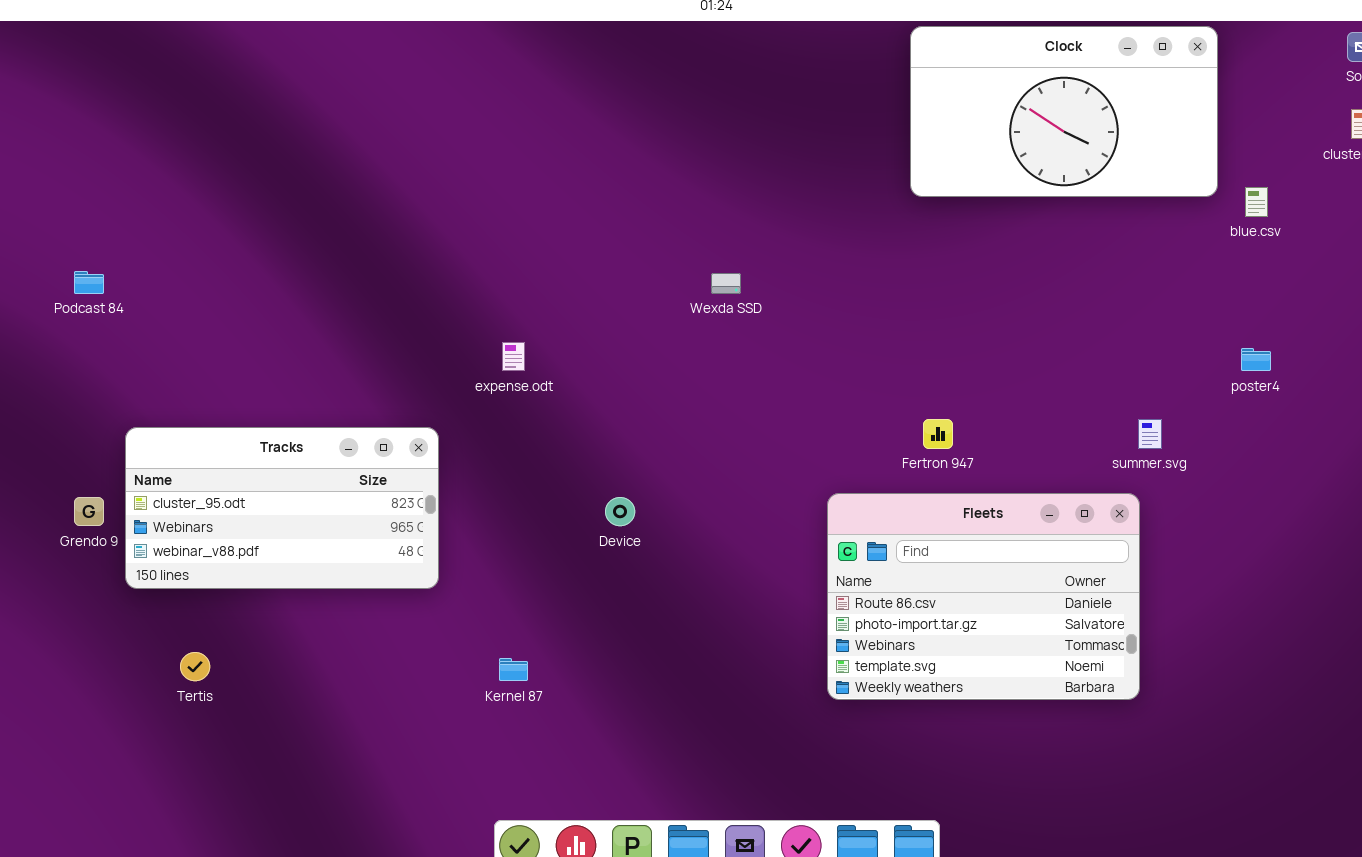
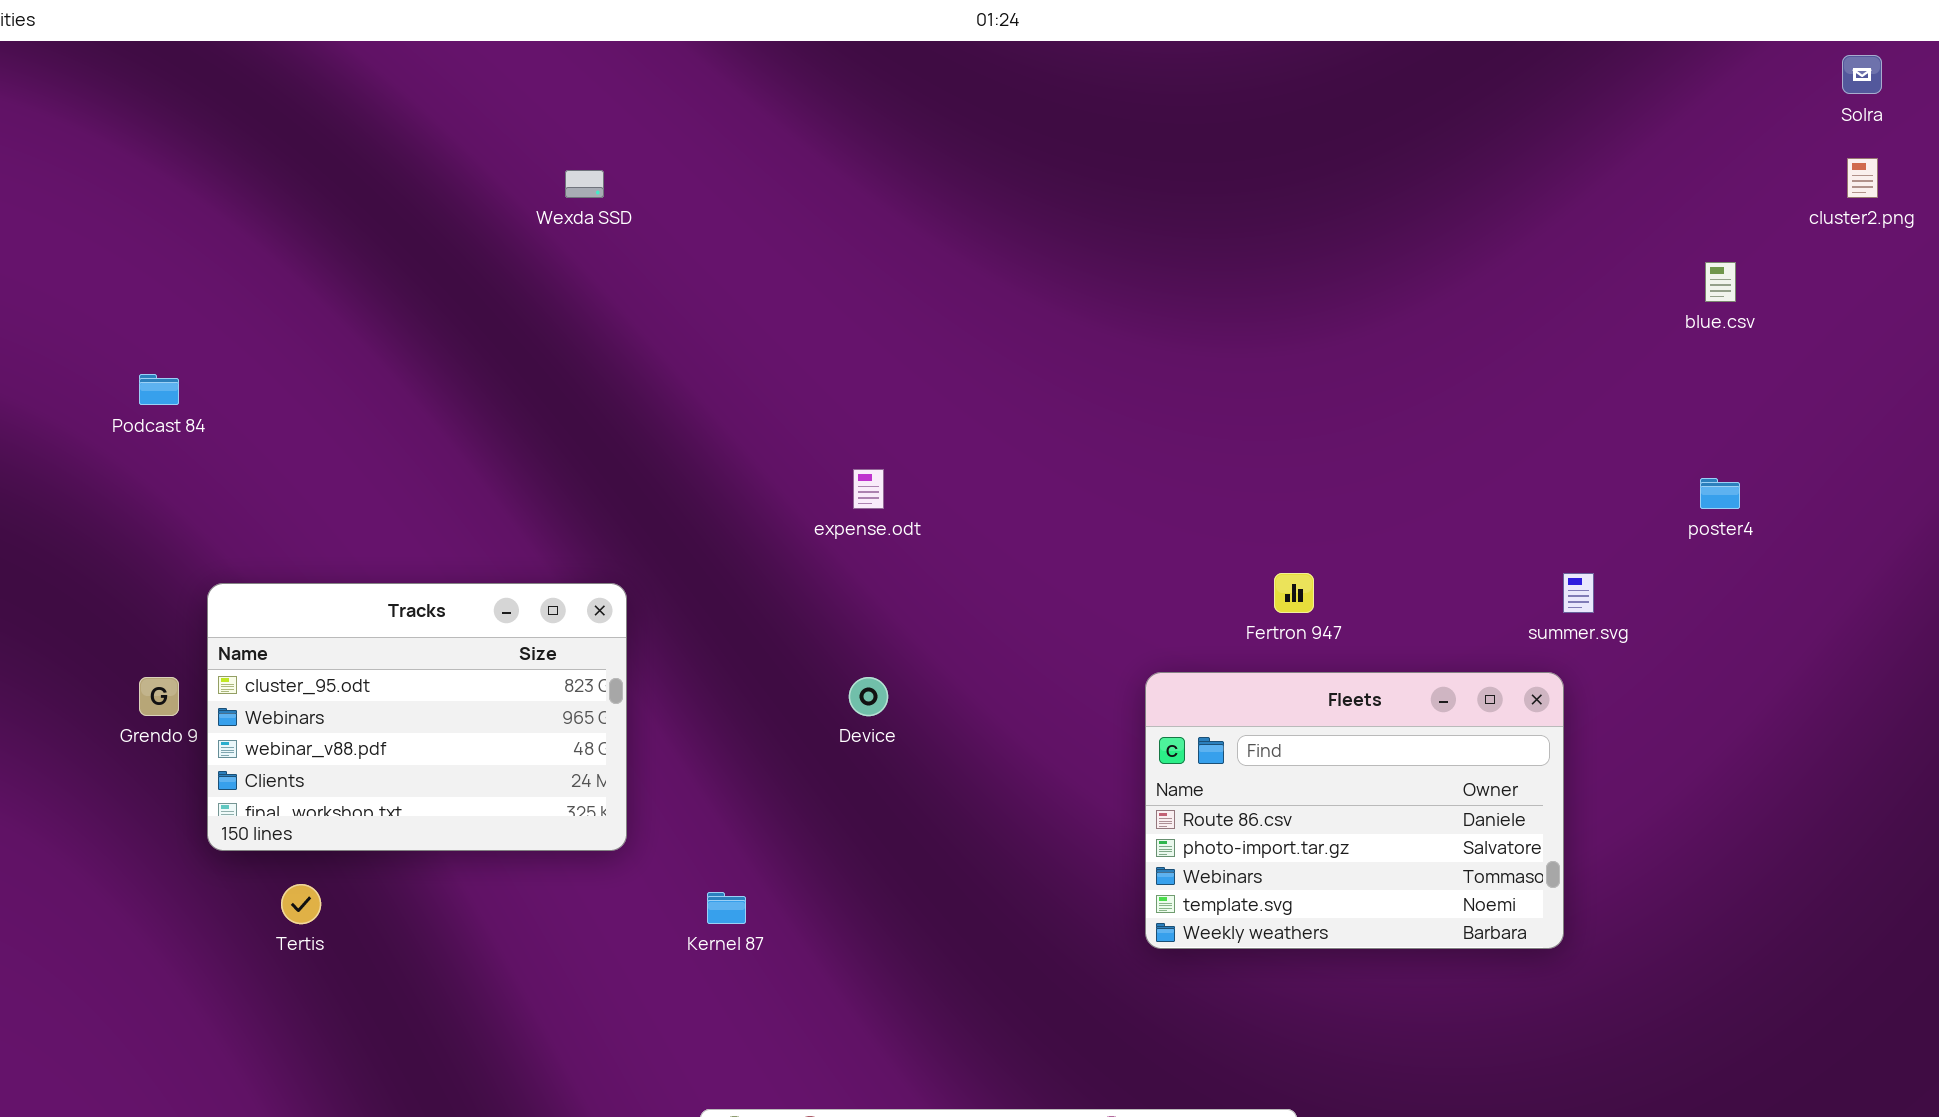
Clock: [910,26,1218,197] -> none, closed
Wexda SSD: [711,273,741,294] -> [565,170,604,198], moved
expense.odt: [502,342,525,371] -> [853,469,884,509], moved
Tracks: [125,427,439,589] -> [207,583,627,851], resized

